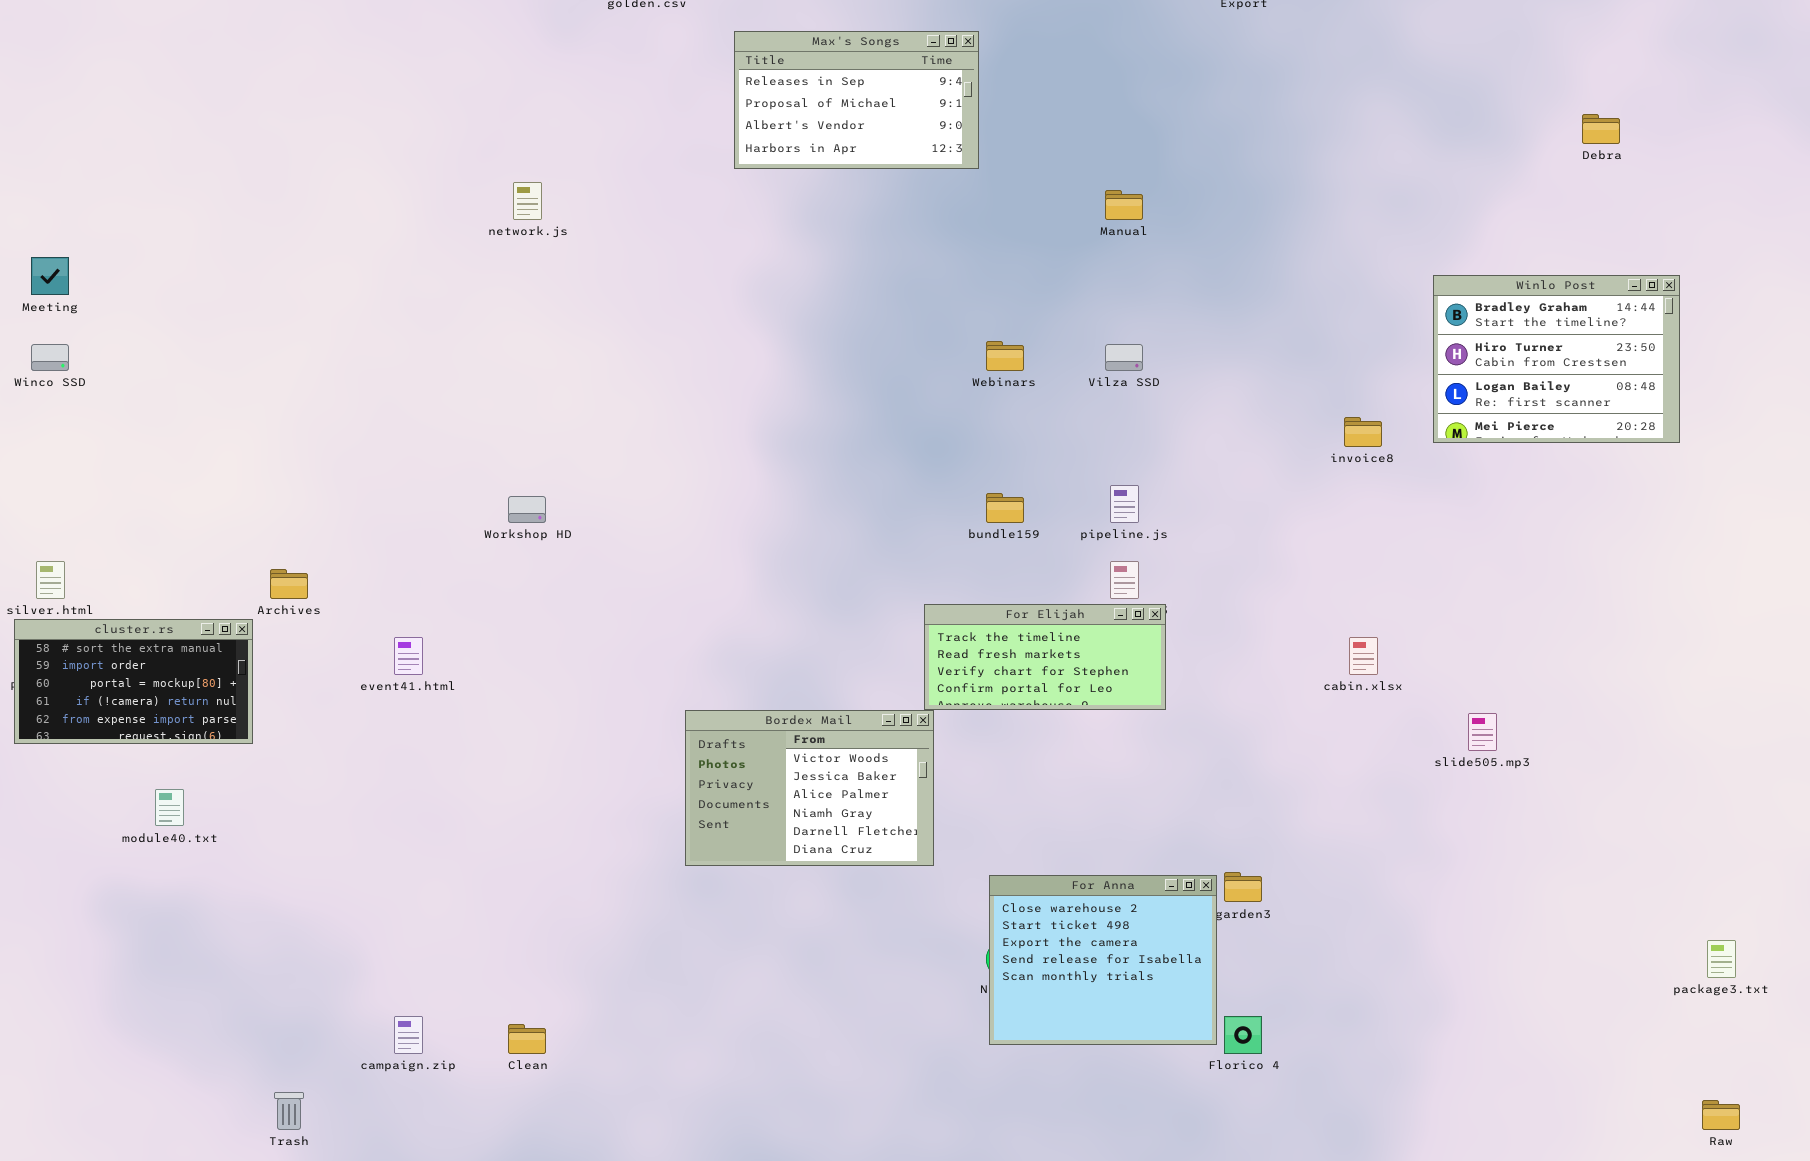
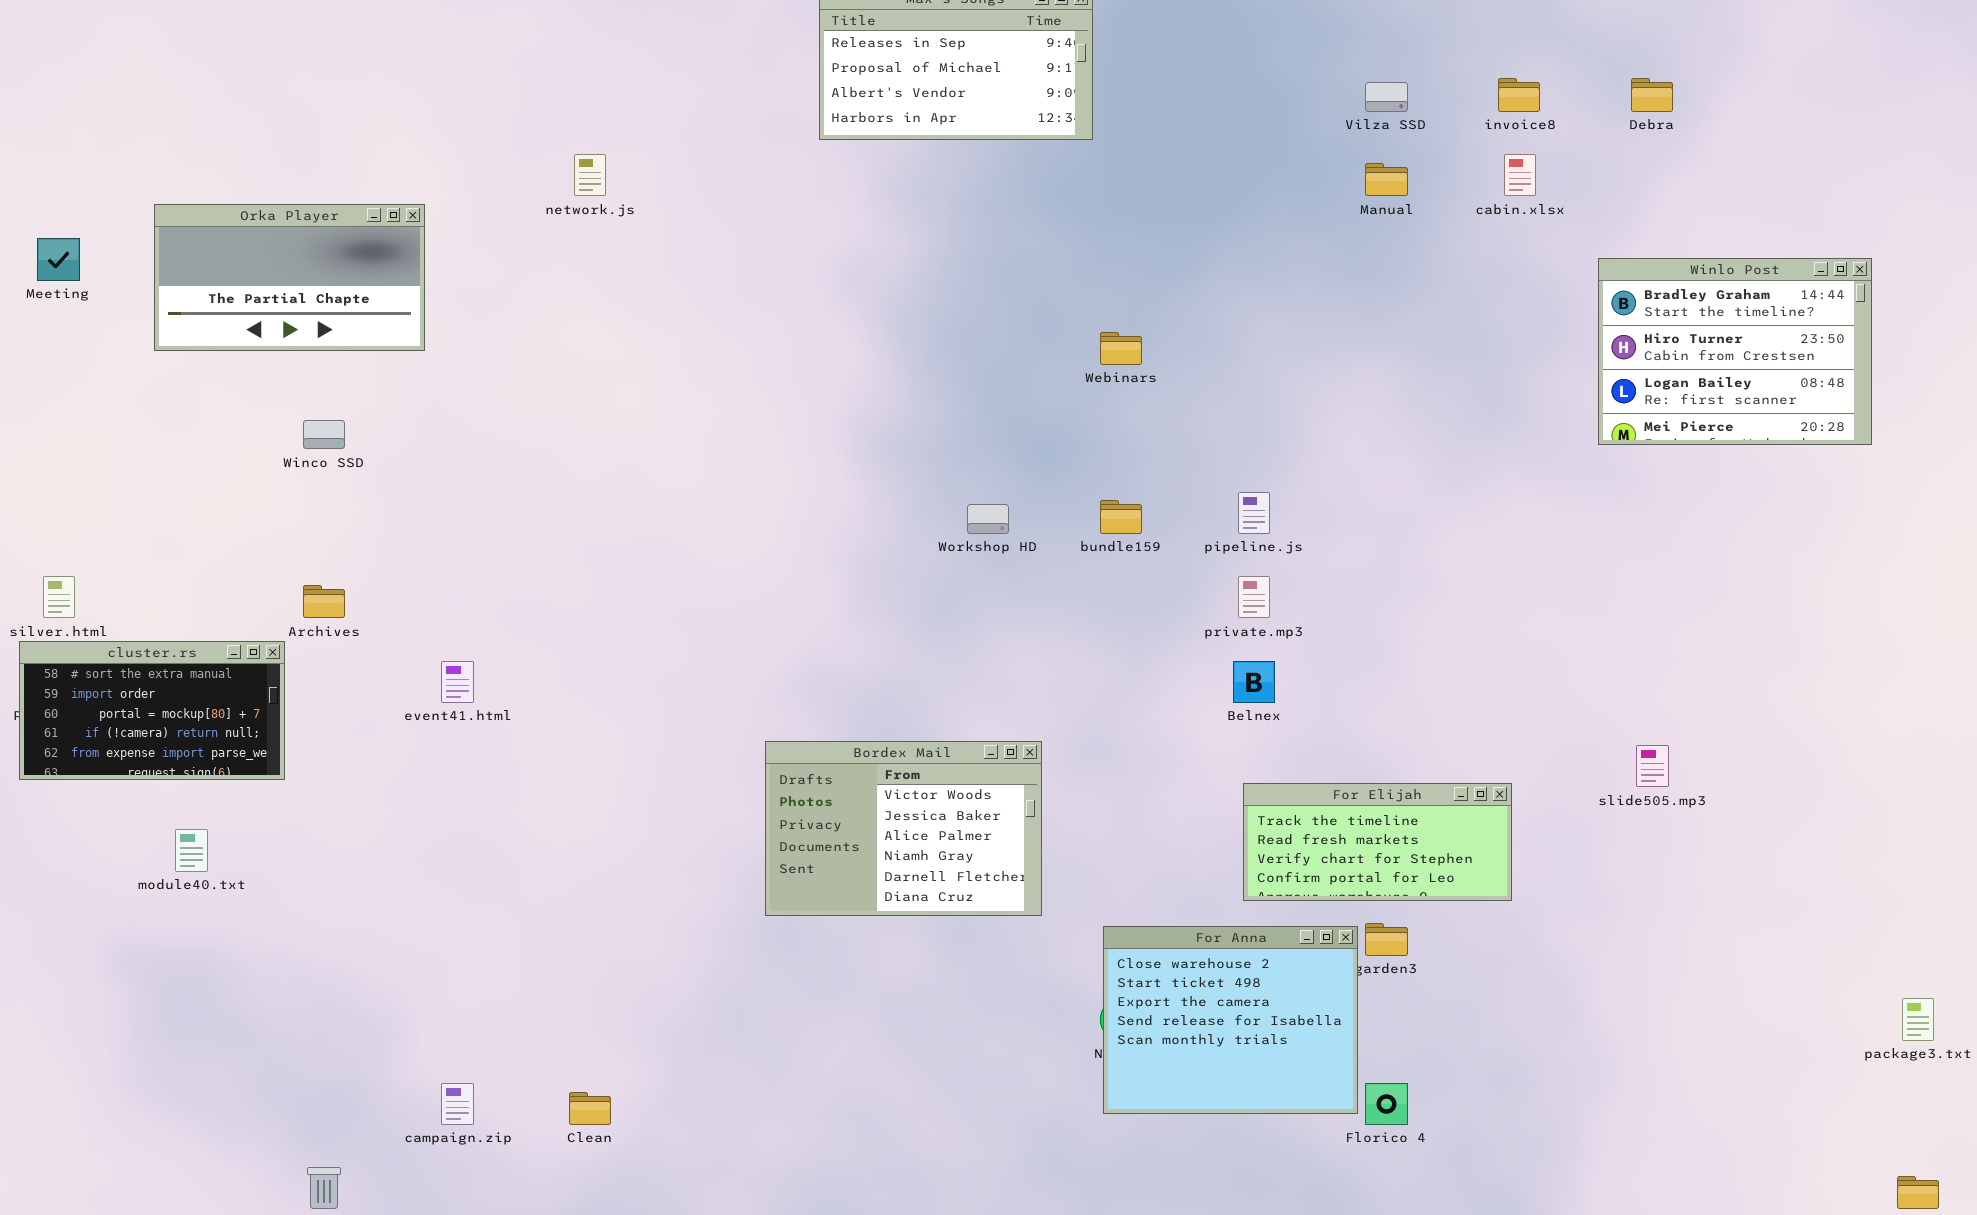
Debra: [1582,114,1620,144] -> [1631,78,1673,112], moved
Manual: [1105,190,1143,220] -> [1365,163,1408,196], moved
Orka Player: none -> [154,204,425,351], opened
Winco SSD: [31,344,69,371] -> [303,420,345,449], moved
Vilza SSD: [1105,344,1143,371] -> [1365,82,1408,112], moved
invoice8: [1344,417,1382,447] -> [1498,78,1540,112], moved
Workshop HD: [508,496,546,523] -> [967,504,1009,534], moved
For Elijah: [924,604,1166,710] -> [1243,783,1512,901], moved
cabin.xlsx: [1349,637,1378,675] -> [1504,154,1536,196], moved

